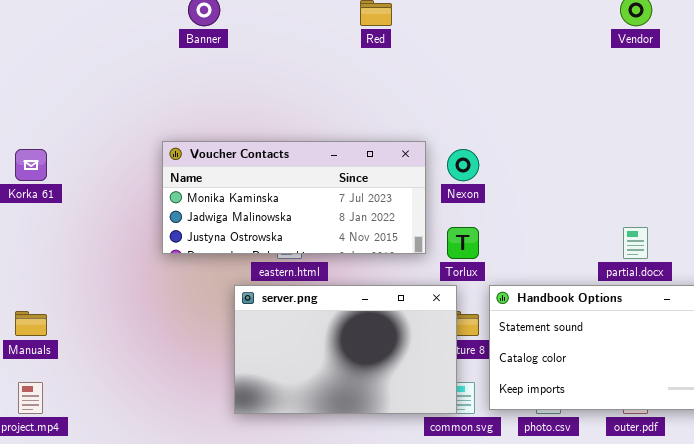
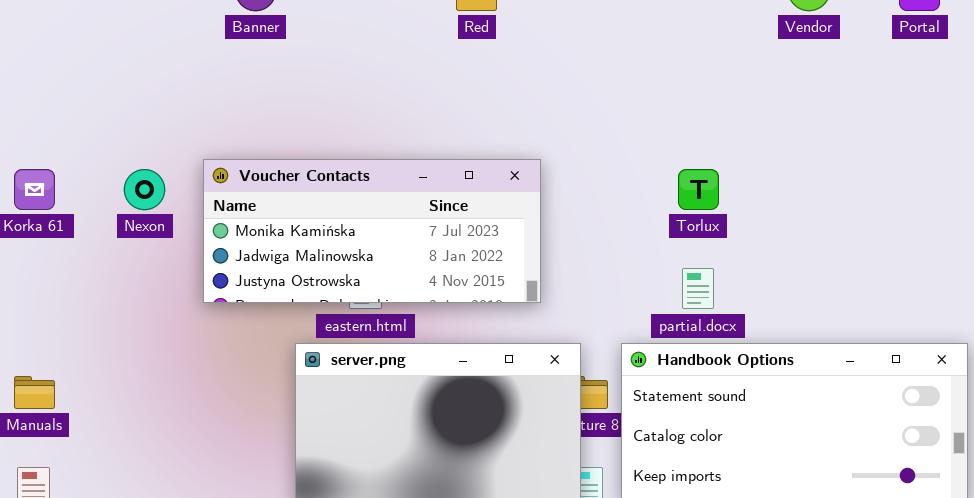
Nexon: [447,149,479,181] -> [124,169,165,210], moved
Torlux: [447,227,479,259] -> [678,169,719,210], moved
partial.docx: [623,227,648,259] -> [682,268,714,309], moved

